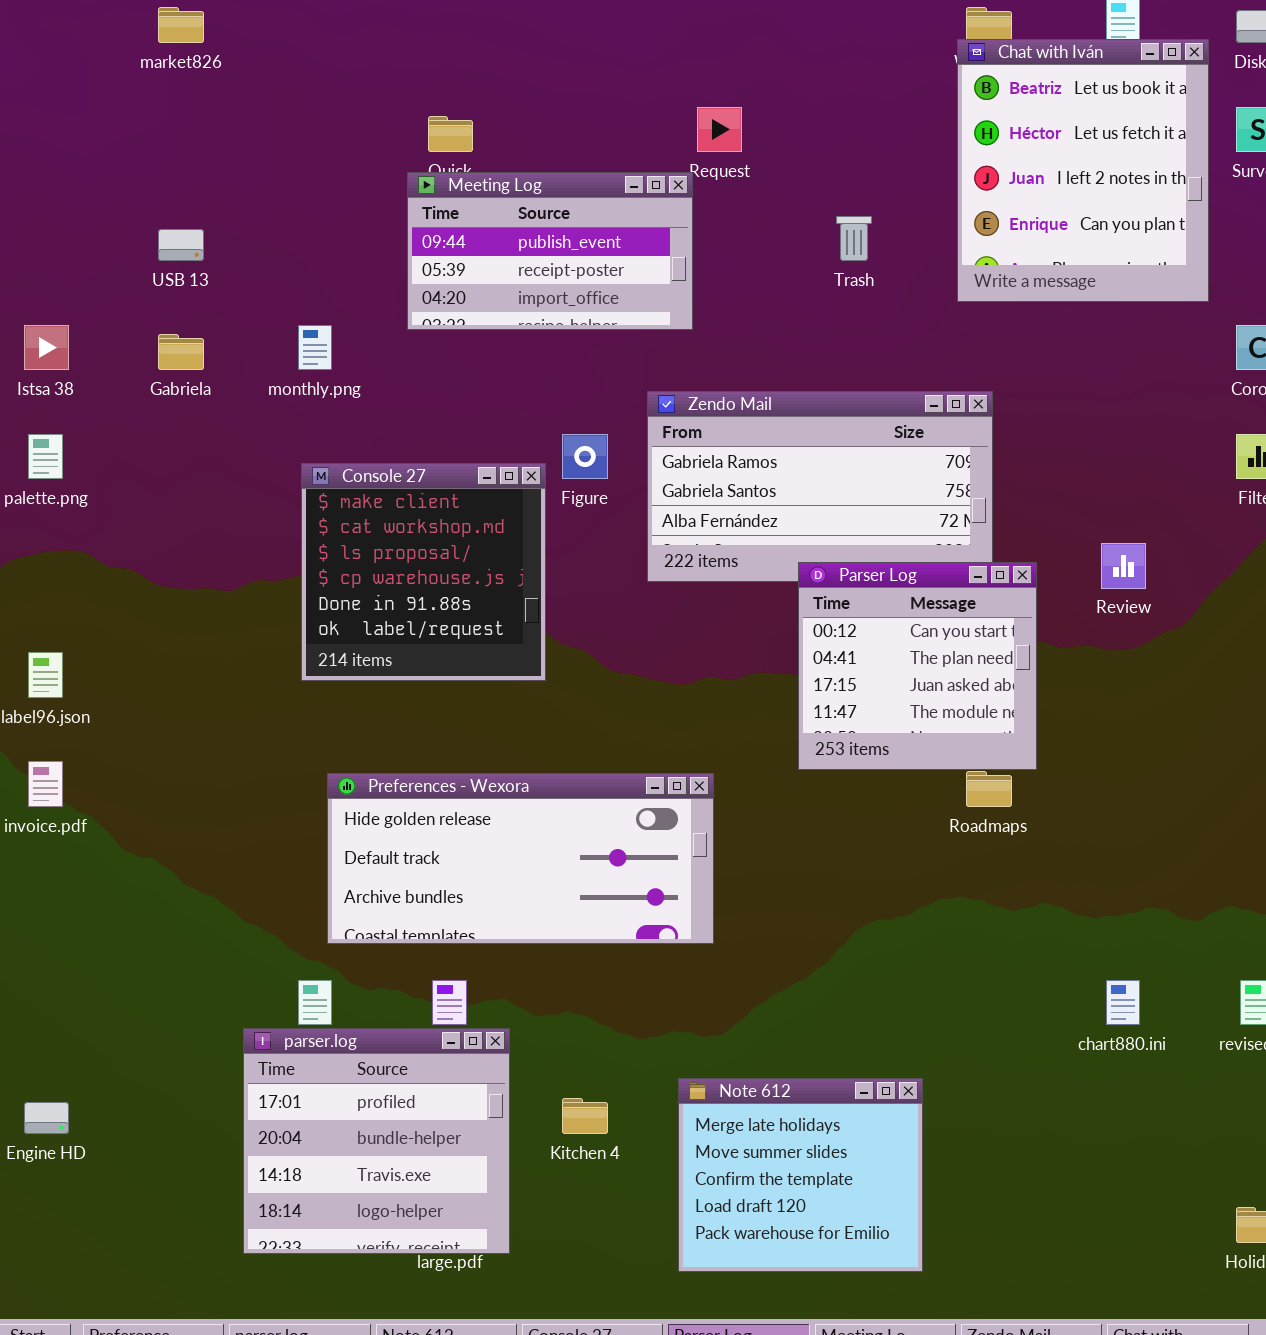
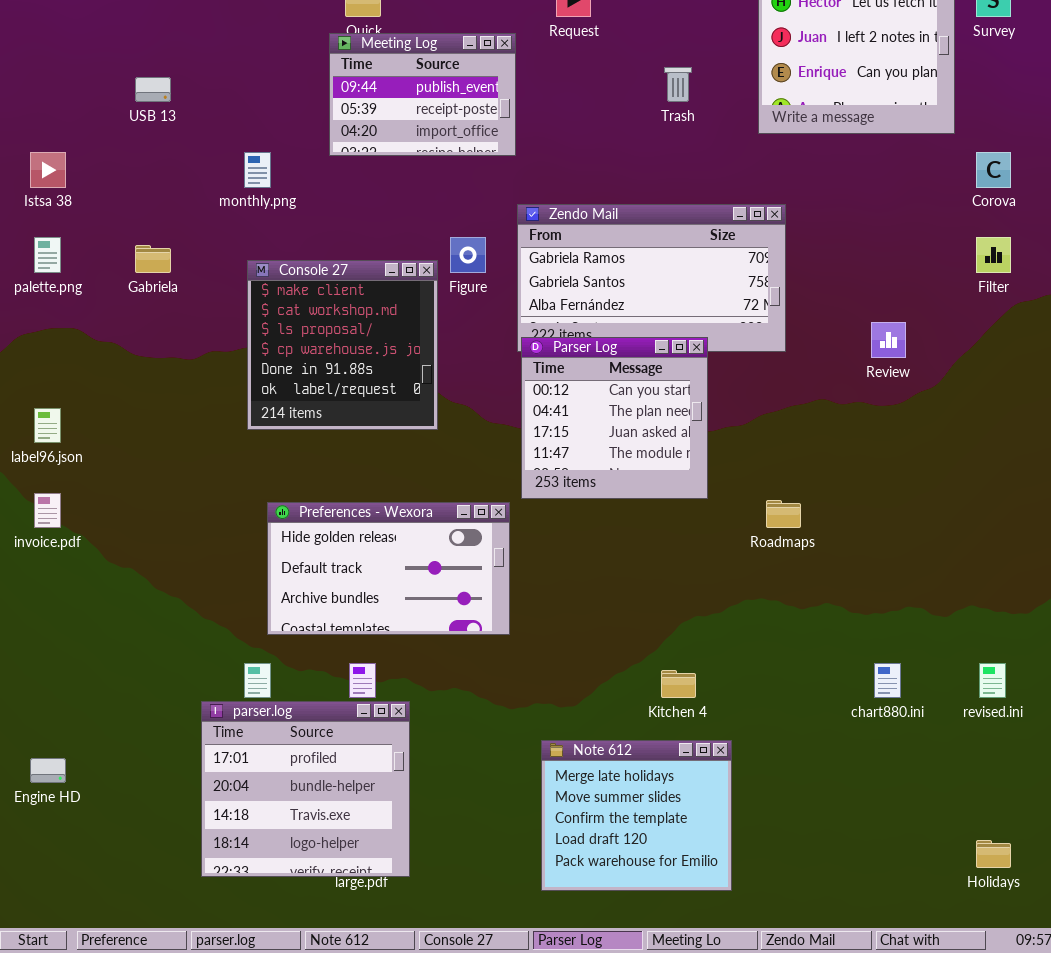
Meeting Log: [407,172,693,330] -> [329,33,516,156], resized
Gabriela: [158,334,204,370] -> [135,245,171,273], moved
Parser Log: [798,562,1037,770] -> [521,337,708,499], moved
Preferences - Wexora: [327,773,714,944] -> [267,502,510,635], resized
Kitchen 4: [562,1098,608,1134] -> [661,670,696,698], moved

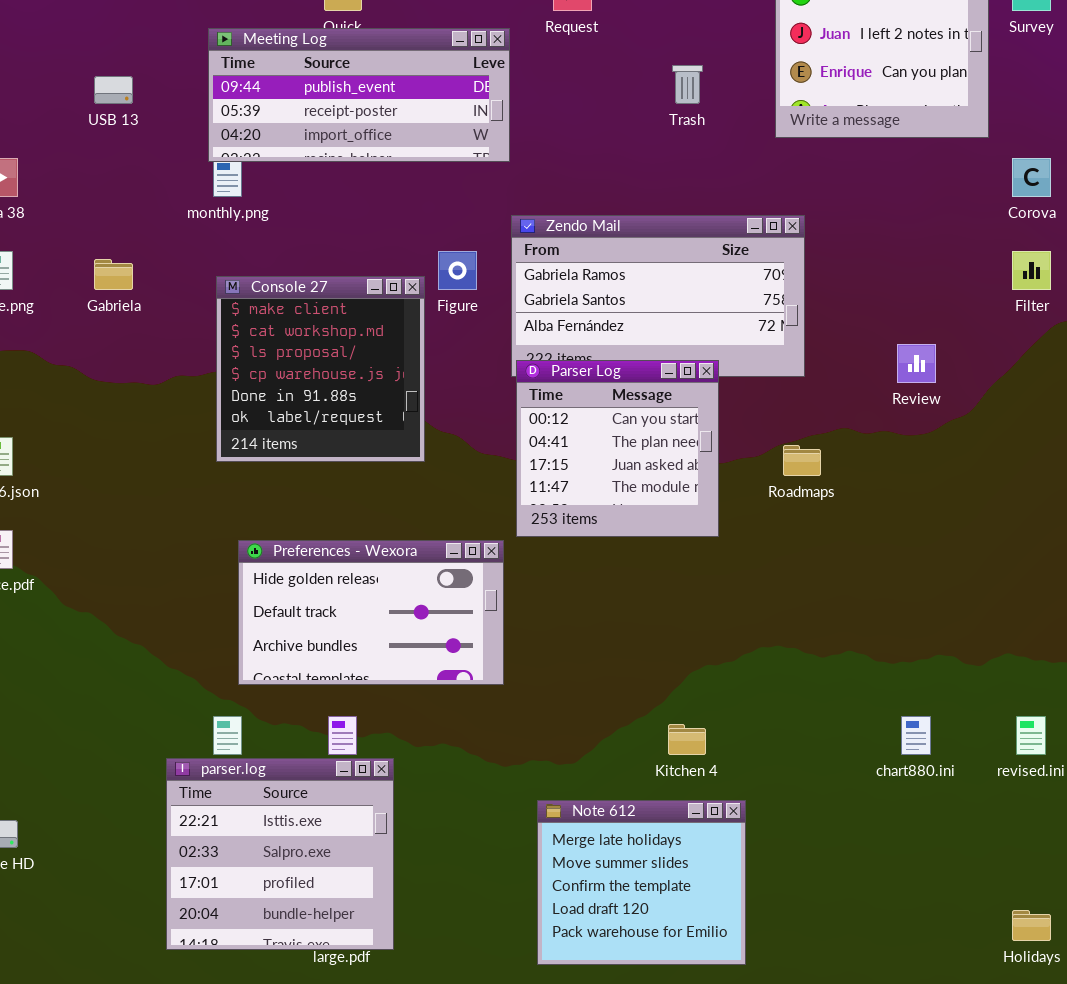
Meeting Log: [329,33,516,156] -> [208,28,510,162], resized
Roadmaps: [766,500,801,528] -> [783,445,821,476], moved
parser.log: [201,701,410,877] -> [166,758,394,950], scrolled up 2 rows

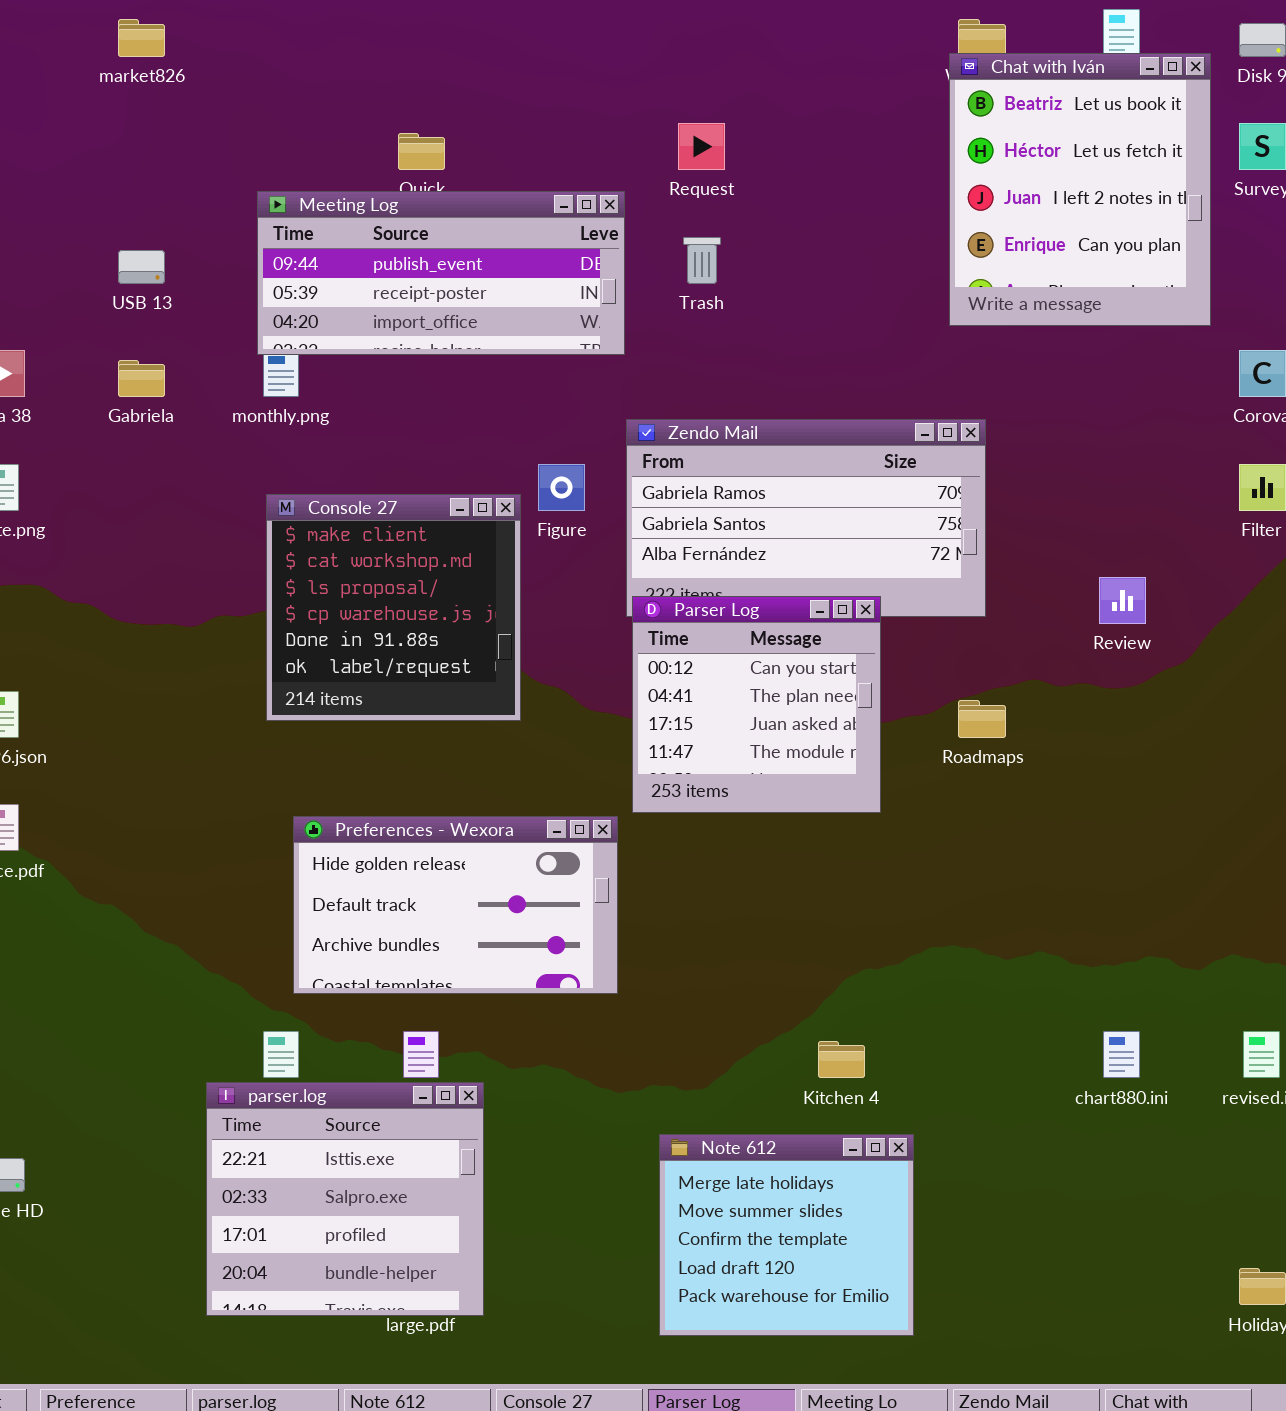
Trash: [672,65,703,104] -> [683,237,721,284], moved
Gabriela: [94,259,133,290] -> [118,360,165,397], moved

